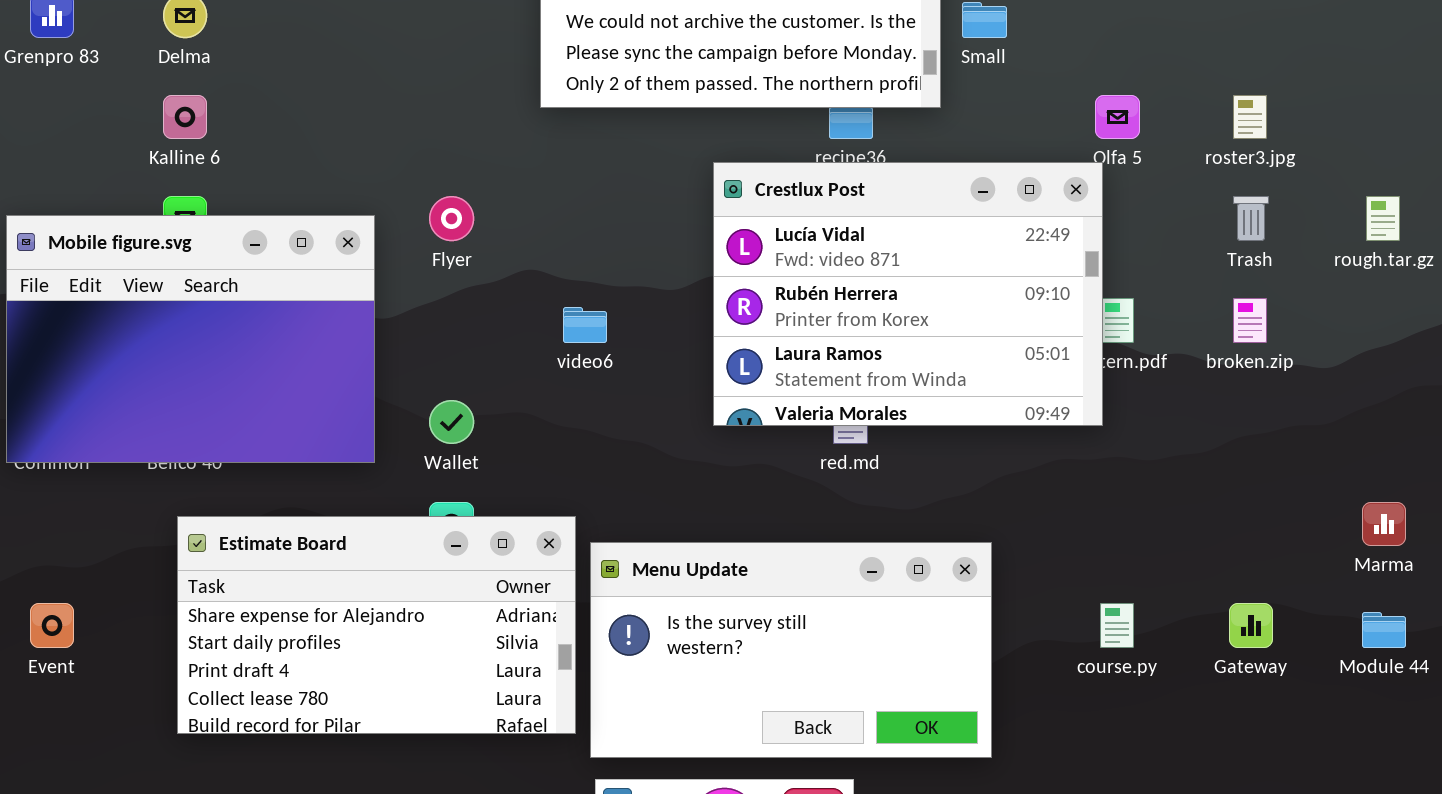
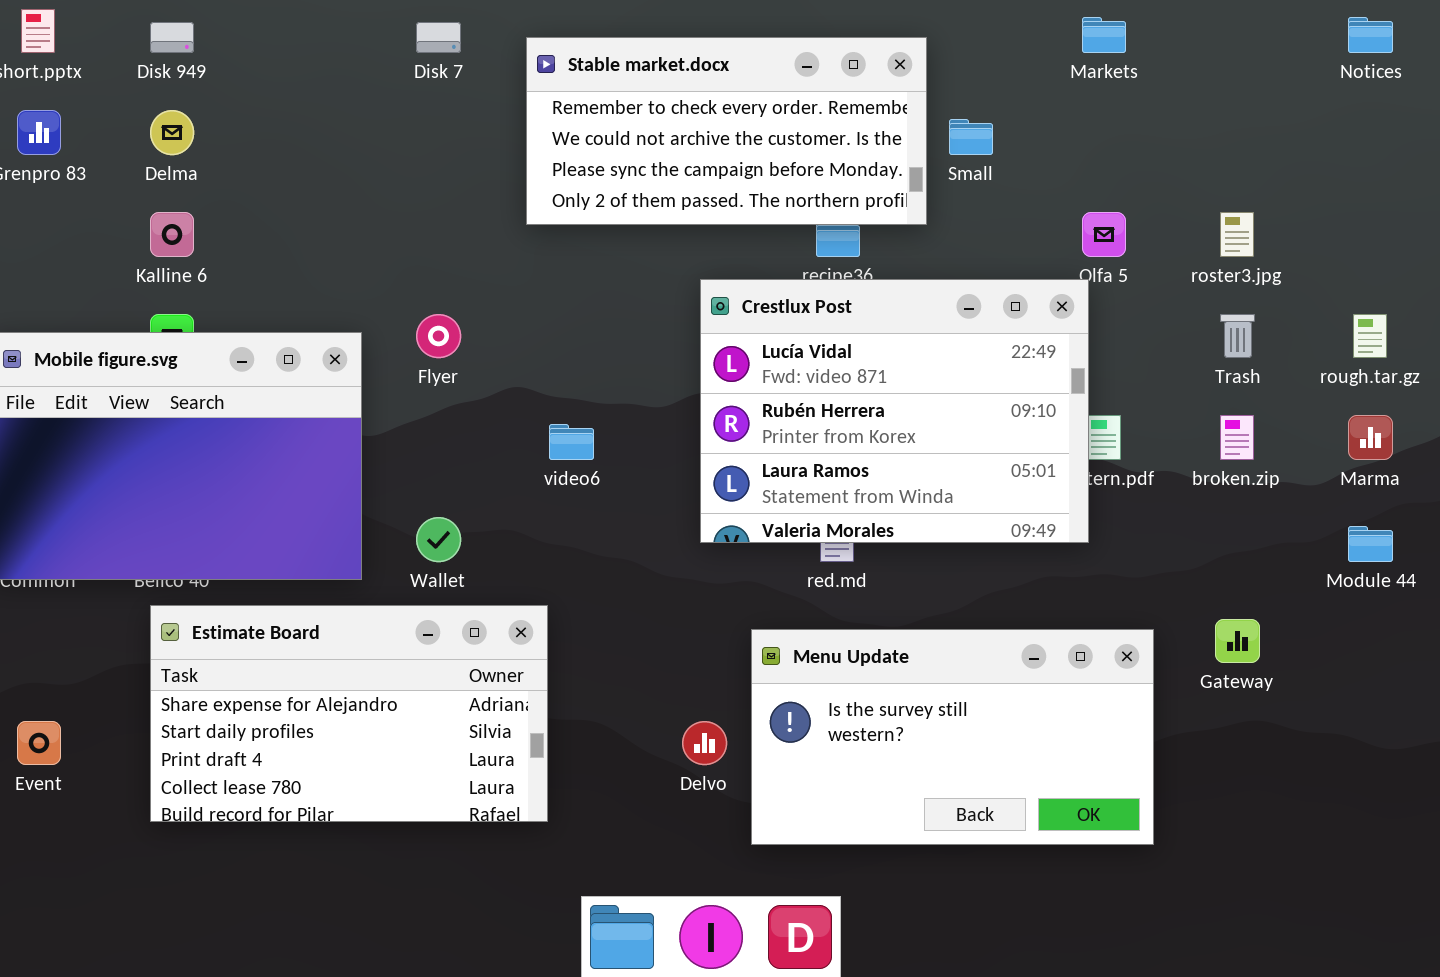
Marma: [1362,502,1406,546] -> [1348,415,1393,460], moved
Estimate Board: [177,516,576,734] -> [150,605,548,822], moved
Menu Update: [590,542,992,758] -> [751,629,1154,845], moved
Gateway: [1229,603,1273,648] -> [1215,619,1260,663], moved
Module 44: [1362,612,1406,648] -> [1348,526,1393,562], moved

